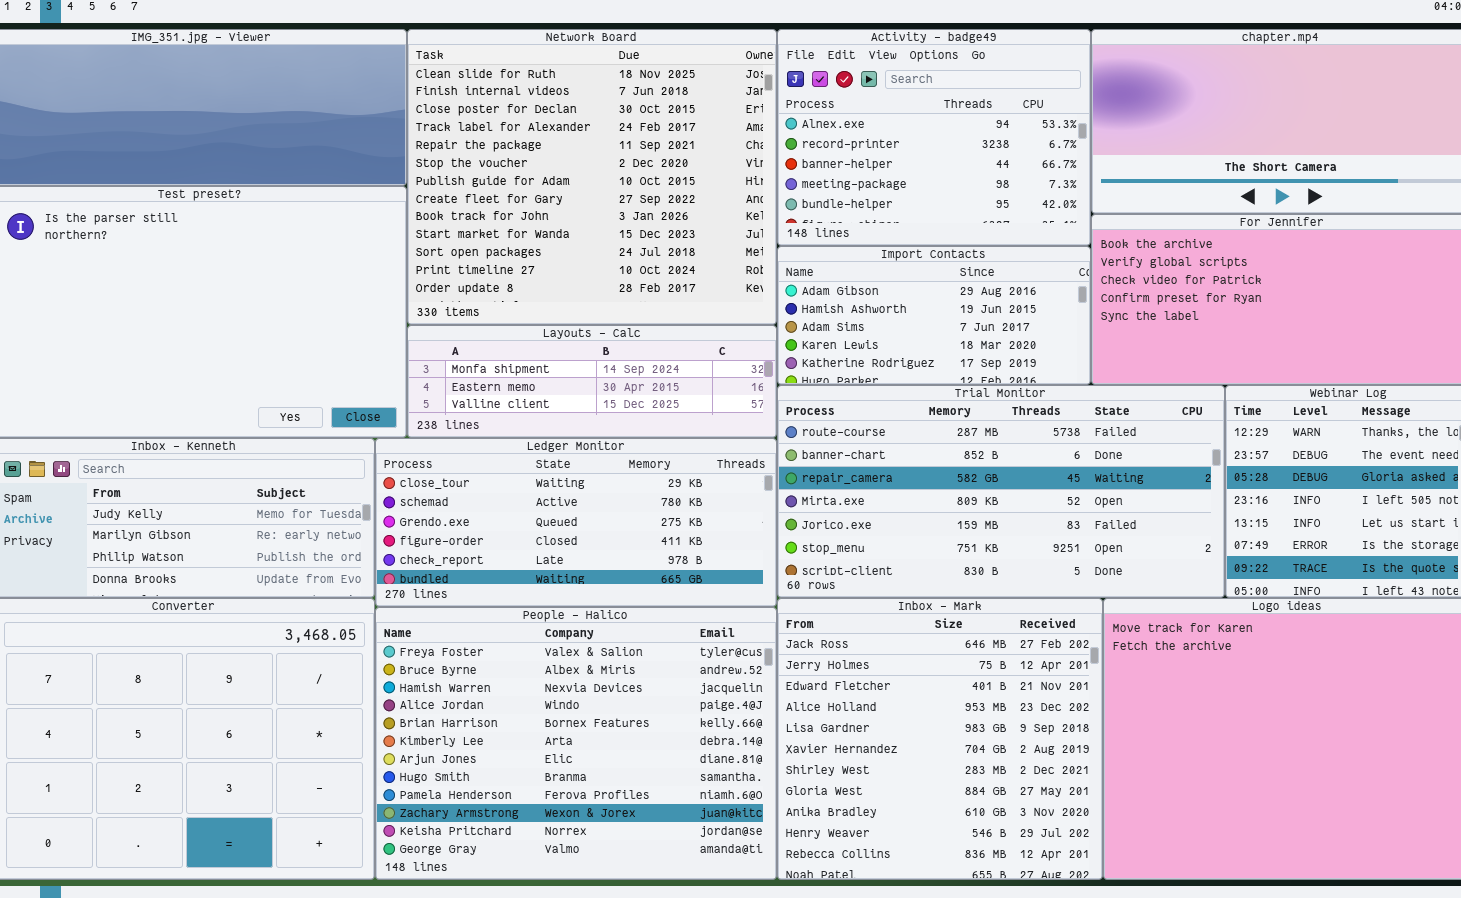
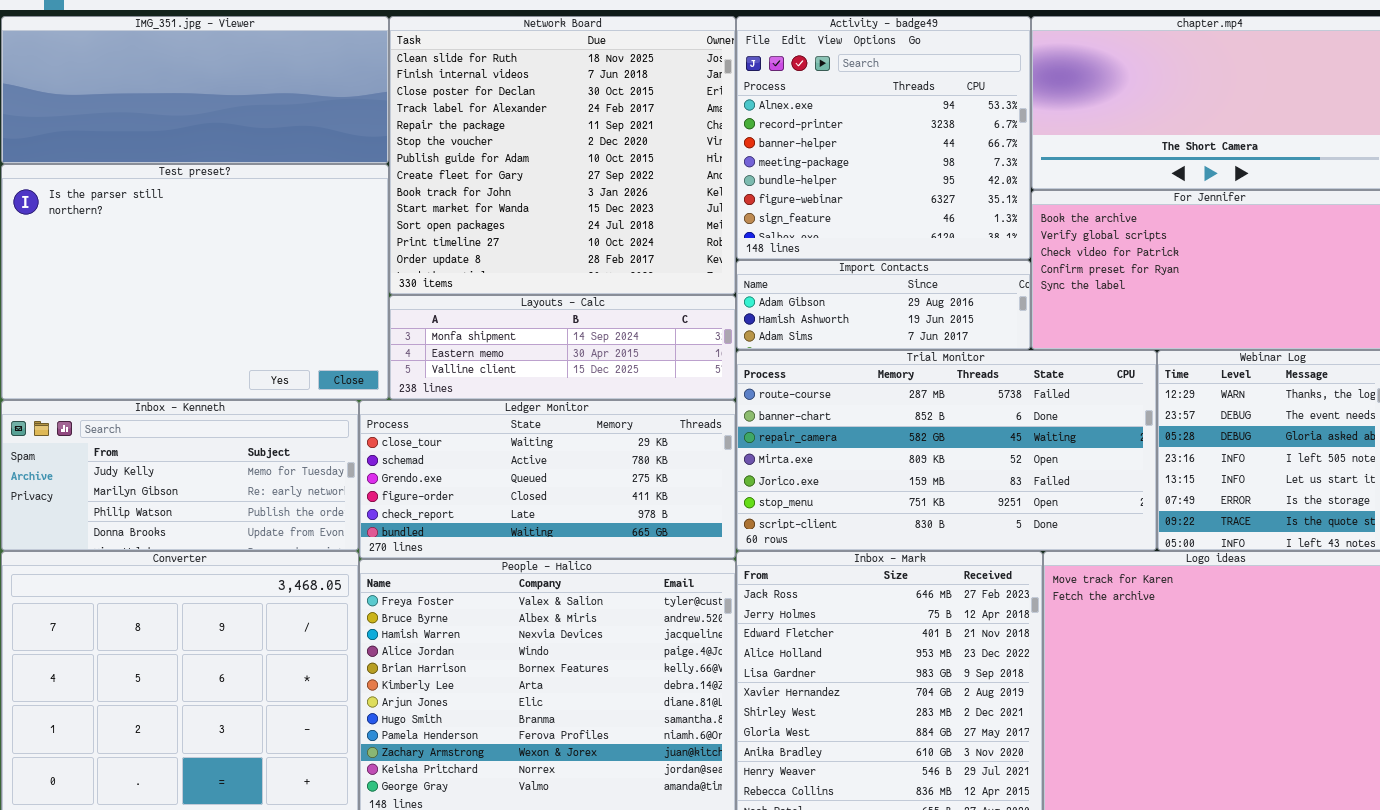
Activity - badge49: [777,29,1091,246] -> [736,16,1031,260], resized
Import Contacts: [777,246,1091,385] -> [736,260,1031,350], resized

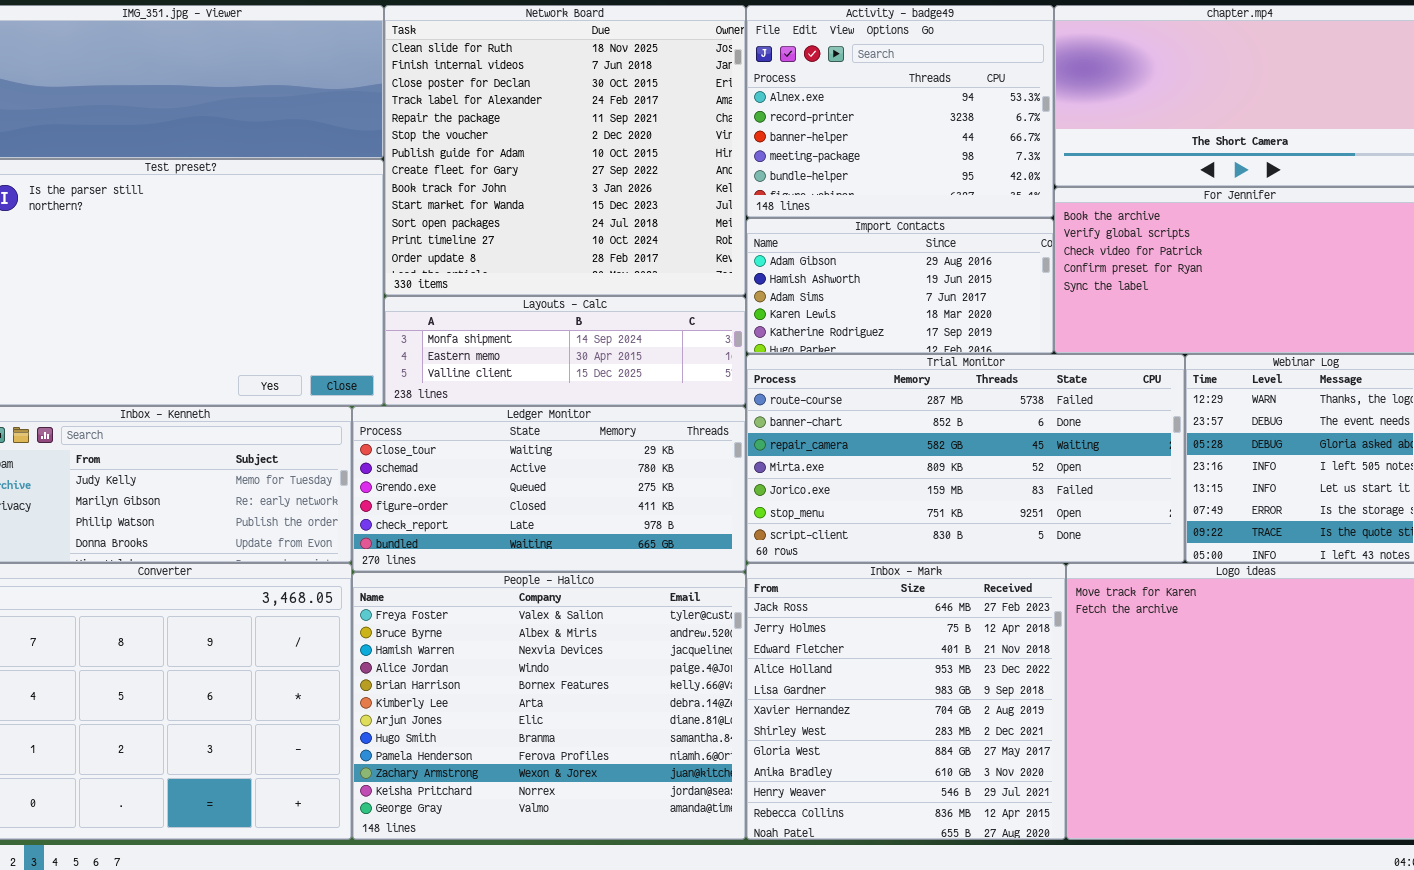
Activity - badge49: [736,16,1031,260] -> [746,5,1054,218], resized
Import Contacts: [736,260,1031,350] -> [746,218,1054,354], resized

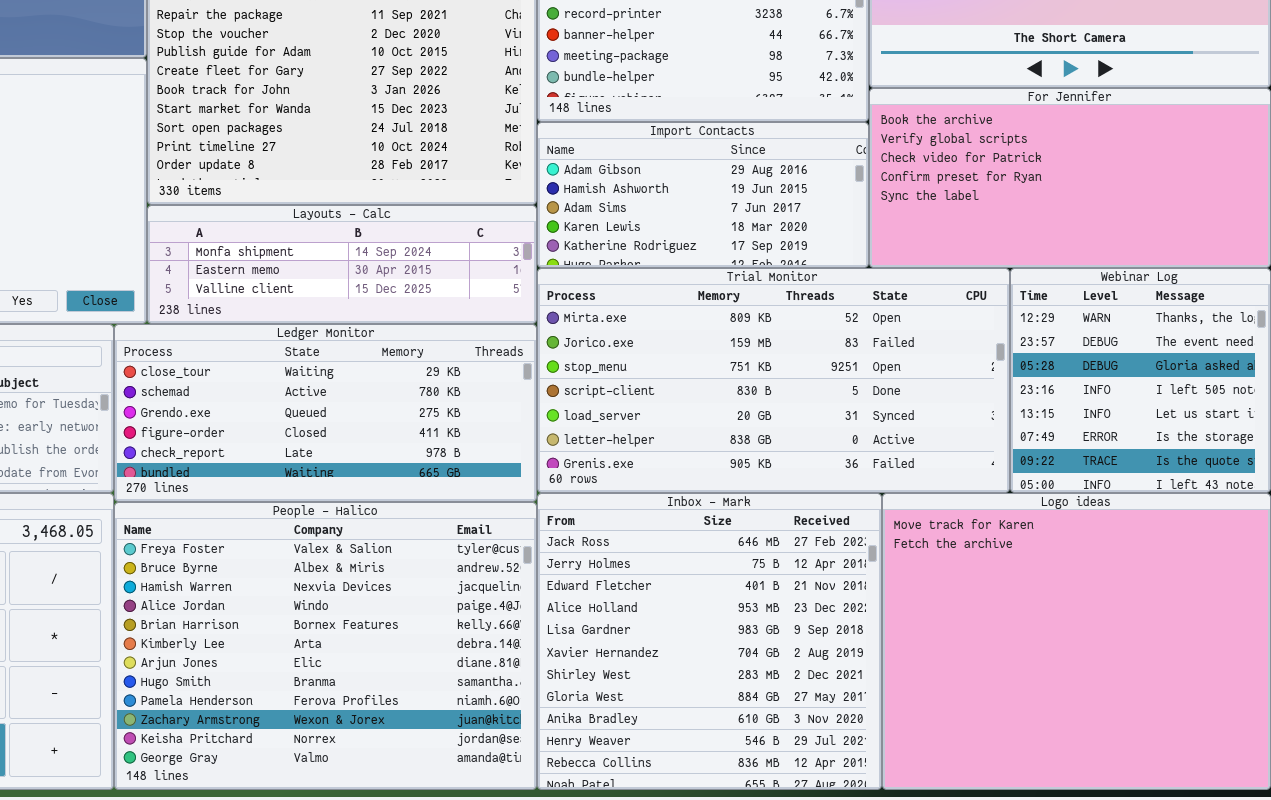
Trial Monitor: [746,354,1185,563] -> [537,268,1010,493], scrolled down 3 rows

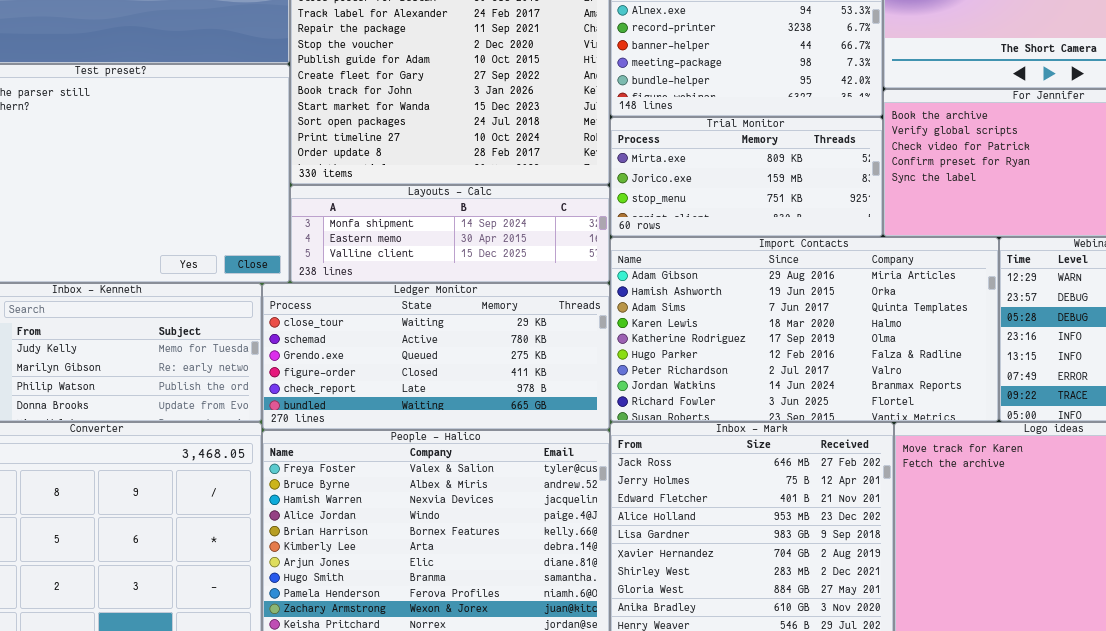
Import Contacts: [537,122,869,268] -> [610,237,999,422], moved, resized
Trial Monitor: [537,268,1010,493] -> [610,117,883,237], moved, resized

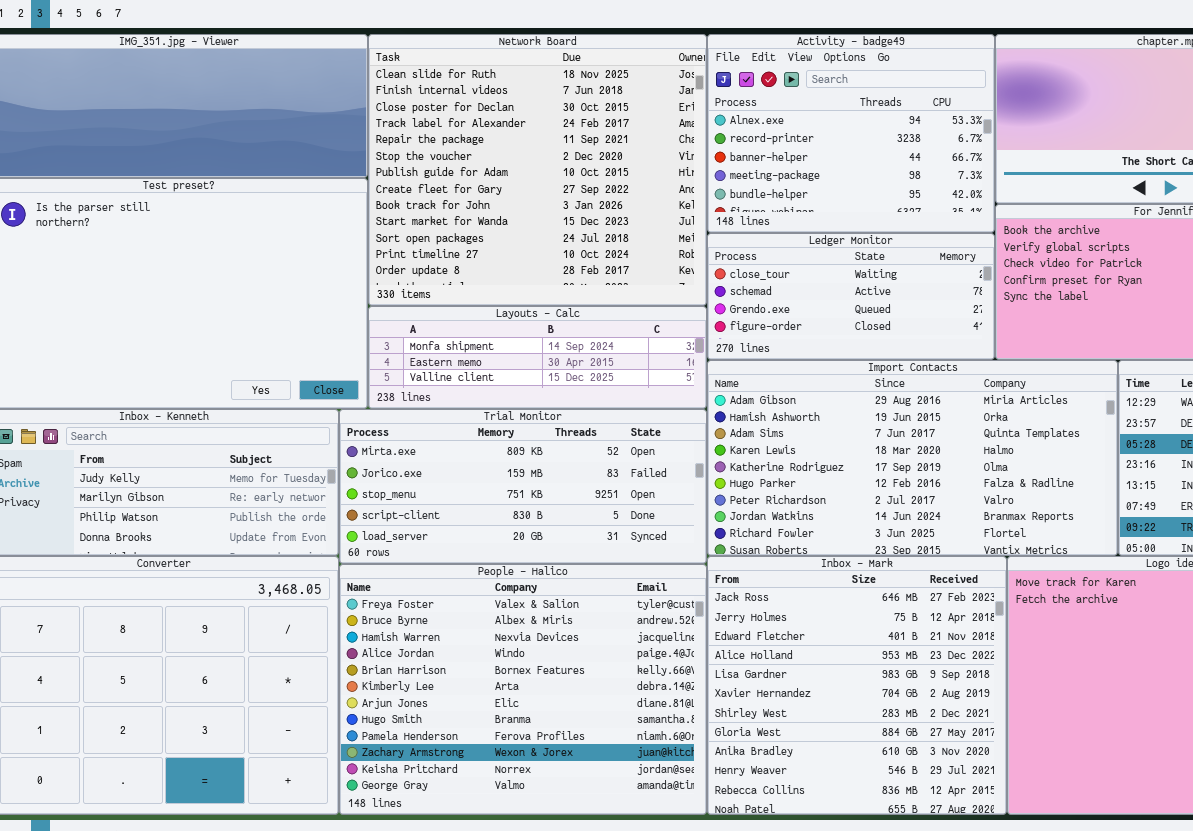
Trial Monitor: [610,117,883,237] -> [339,409,707,564], moved, resized
Ledger Monitor: [262,283,610,430] -> [707,233,995,360], moved, resized

